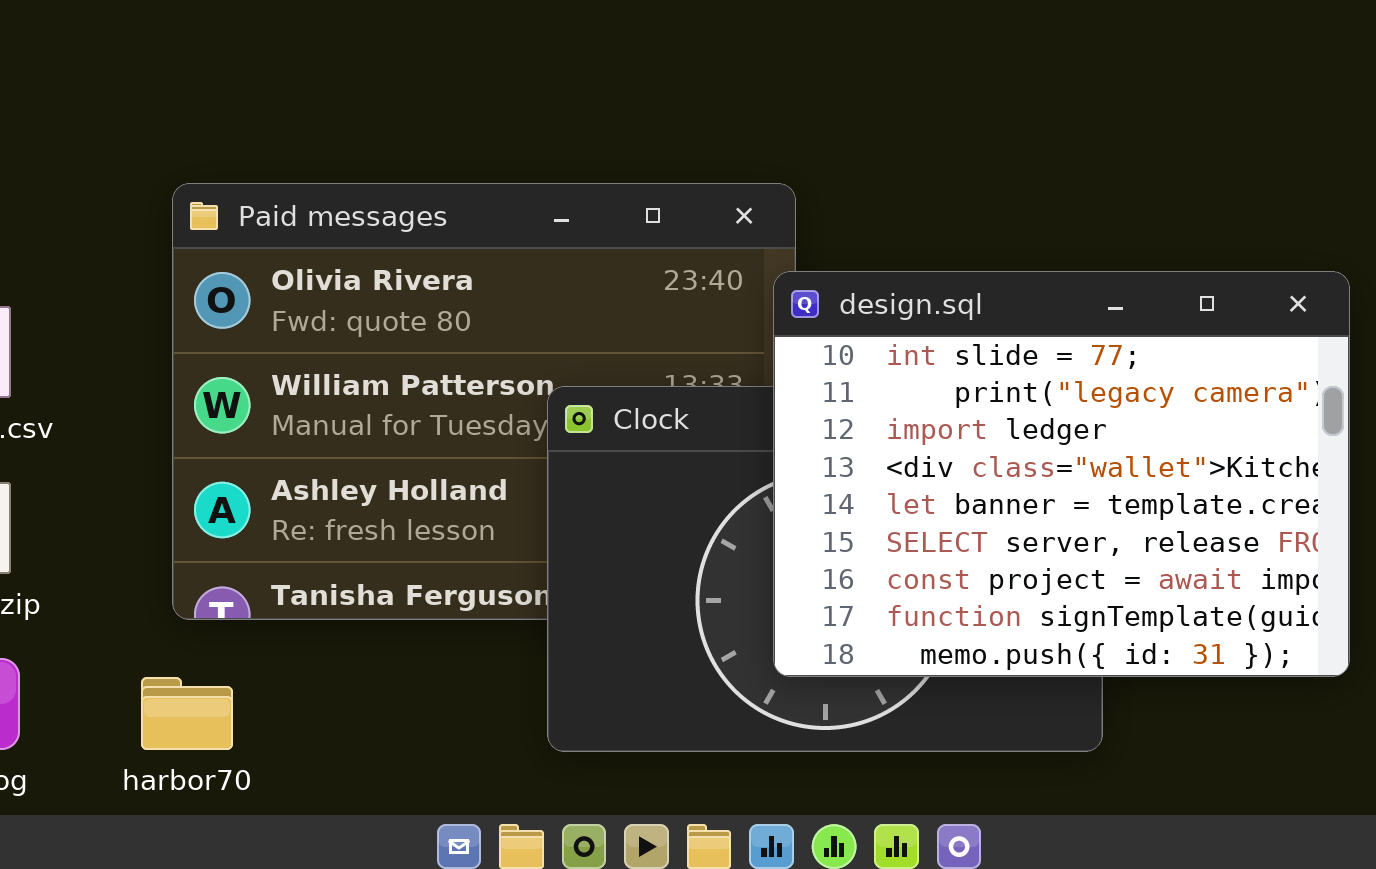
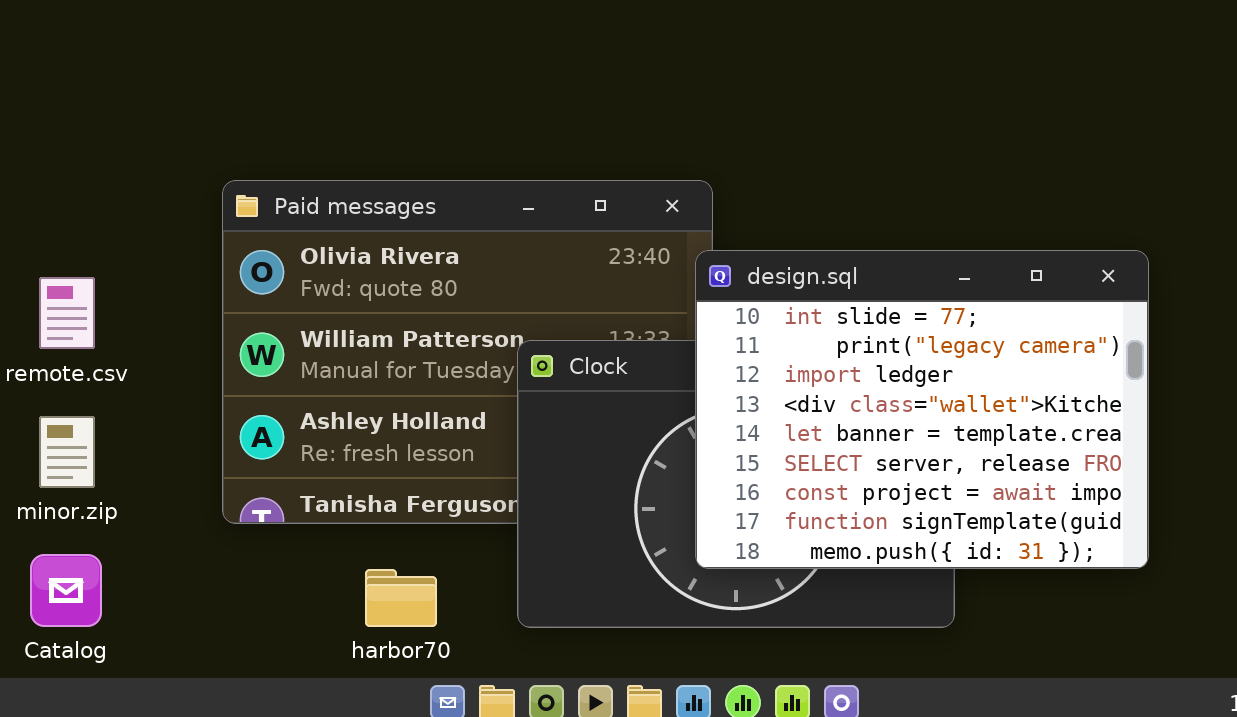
harbor70: [141,677,233,750] -> [365,569,437,627], moved

